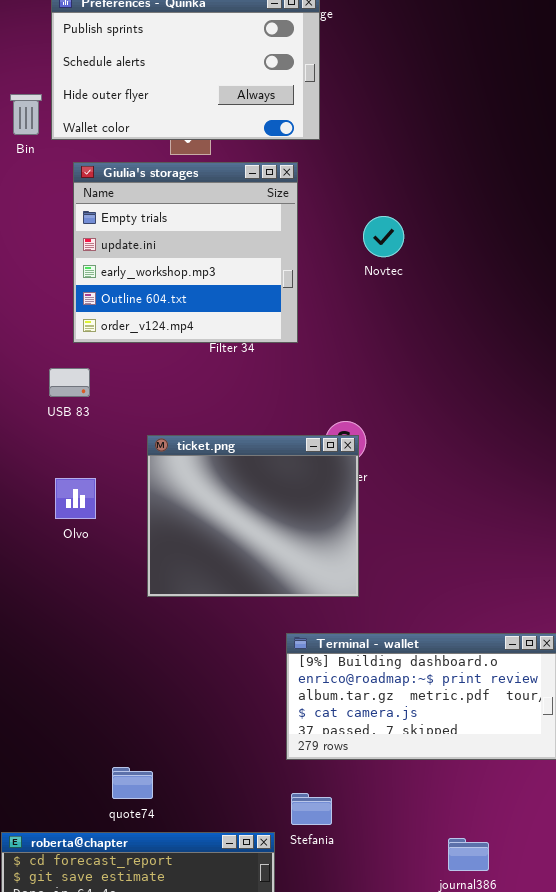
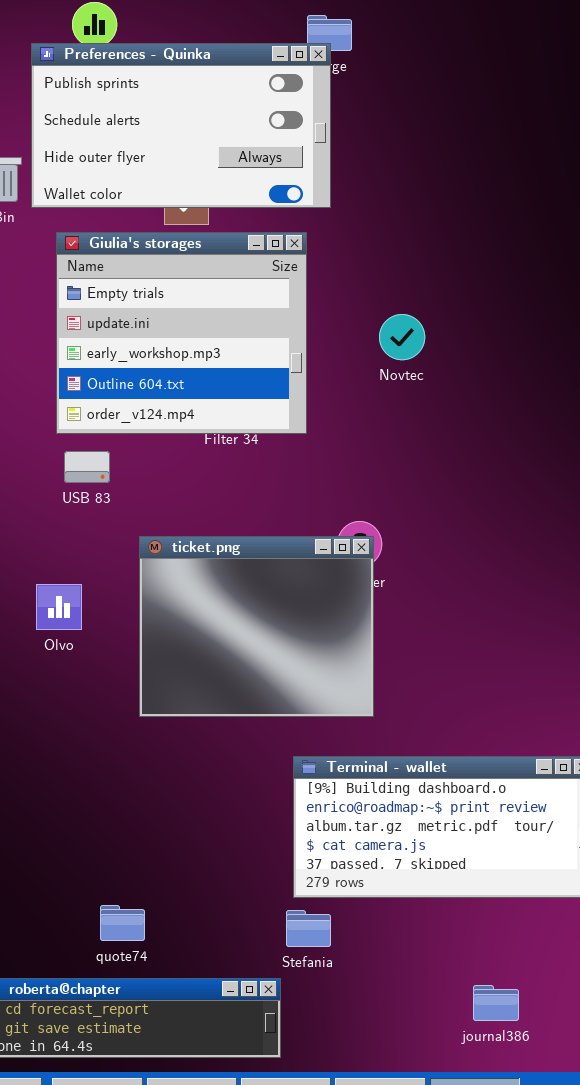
Novtec: [363,216,404,257] -> [379,314,425,360], moved
USB 83: [49,368,90,397] -> [64,451,110,483], moved
Stefania: [291,793,332,825] -> [286,910,331,947], moved

